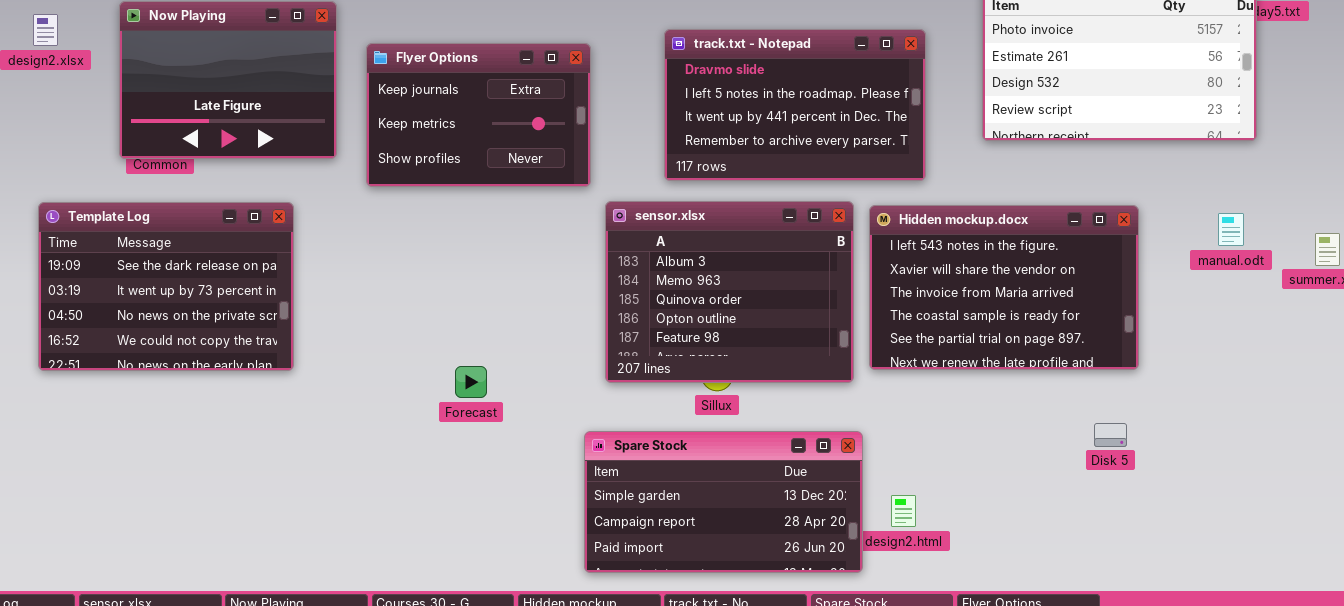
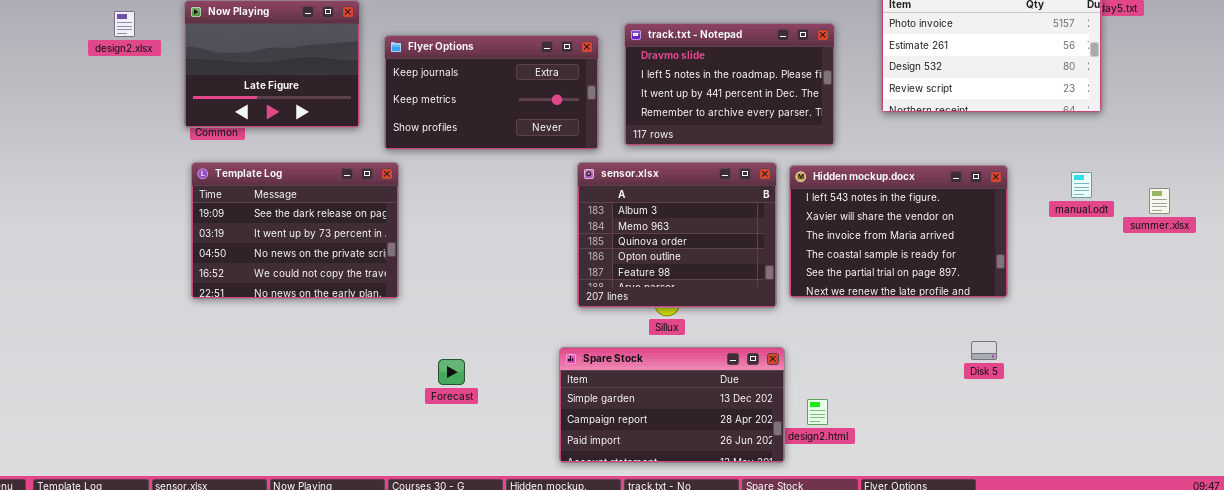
Flyer Options: [366,43,591,187] -> [384,35,599,150], resized
Template Log: [38,202,294,371] -> [191,162,399,299], moved
Forecast: [455,366,487,398] -> [438,359,465,385], moved

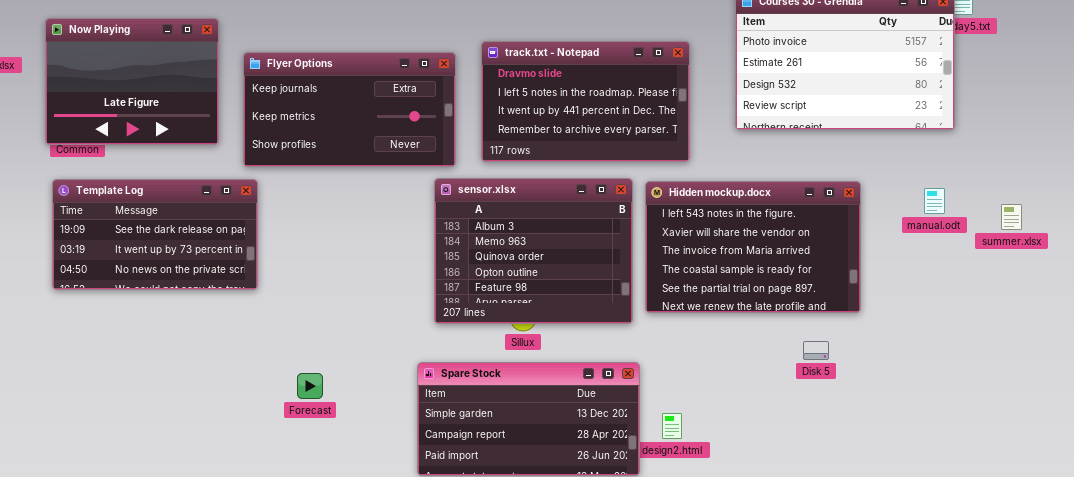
Template Log: [191,162,399,299] -> [52,179,258,290], resized
Disk 5: [971,341,997,360] -> [803,341,829,360], moved

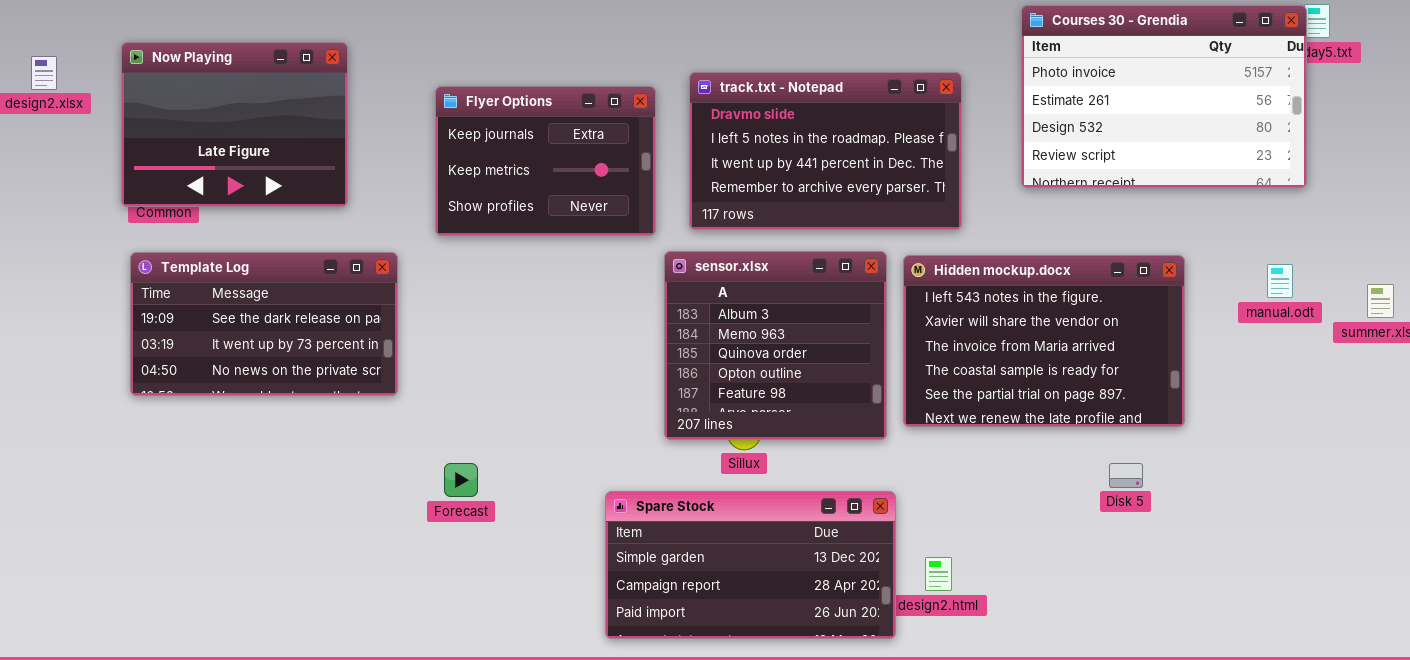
Flyer Options: [243,52,456,167] -> [435,86,656,236], resized
sensor.xlsx: [434,178,633,324] -> [664,251,887,440], resized
Forecast: [297,373,323,399] -> [444,463,478,497], moved

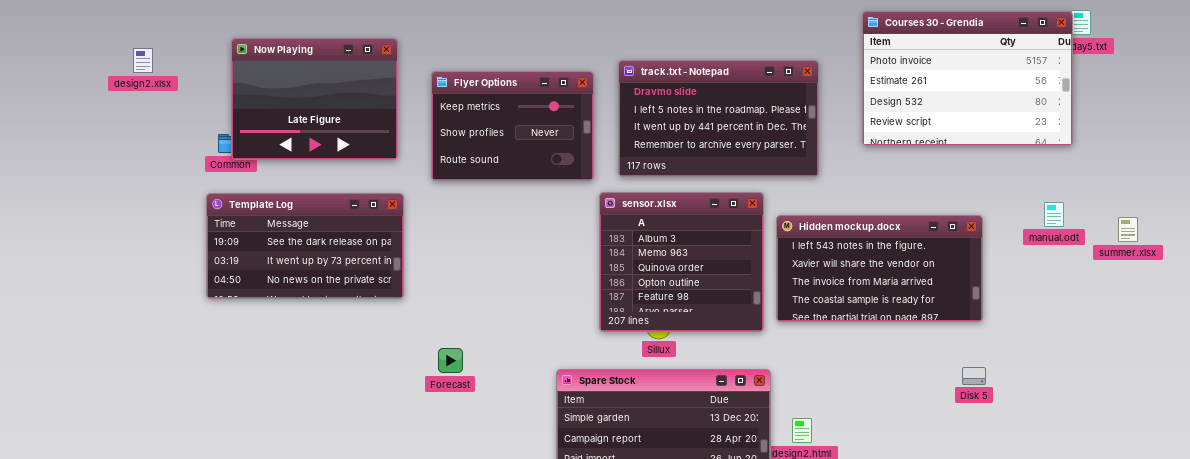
Now Playing: [121,42,348,207] -> [231,38,398,160], moved
Flyer Options: [435,86,656,236] -> [431,71,594,181], scrolled down 1 row
Hidden mockup.docx: [903,255,1185,427] -> [776,215,983,322], resized
Disk 5: [1109,463,1143,488] -> [962,367,986,385], moved

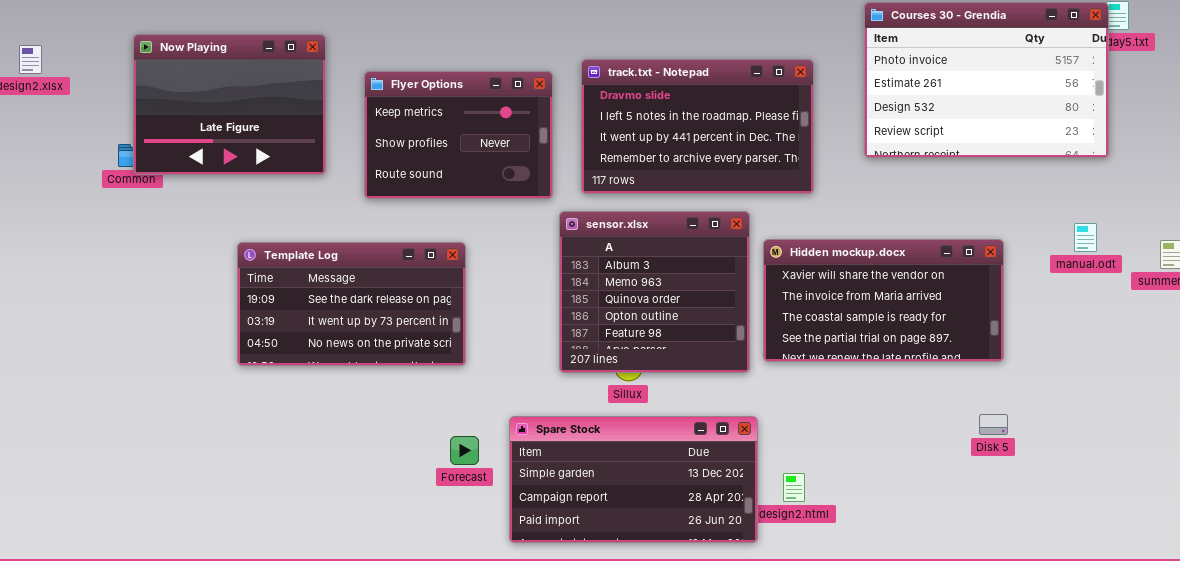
Template Log: [206,193,404,299] -> [237,242,466,366], moved
Hidden mockup.docx: [776,215,983,322] -> [763,239,1004,362], scrolled down 1 row
Forecast: [438,348,463,373] -> [450,436,479,465], moved

